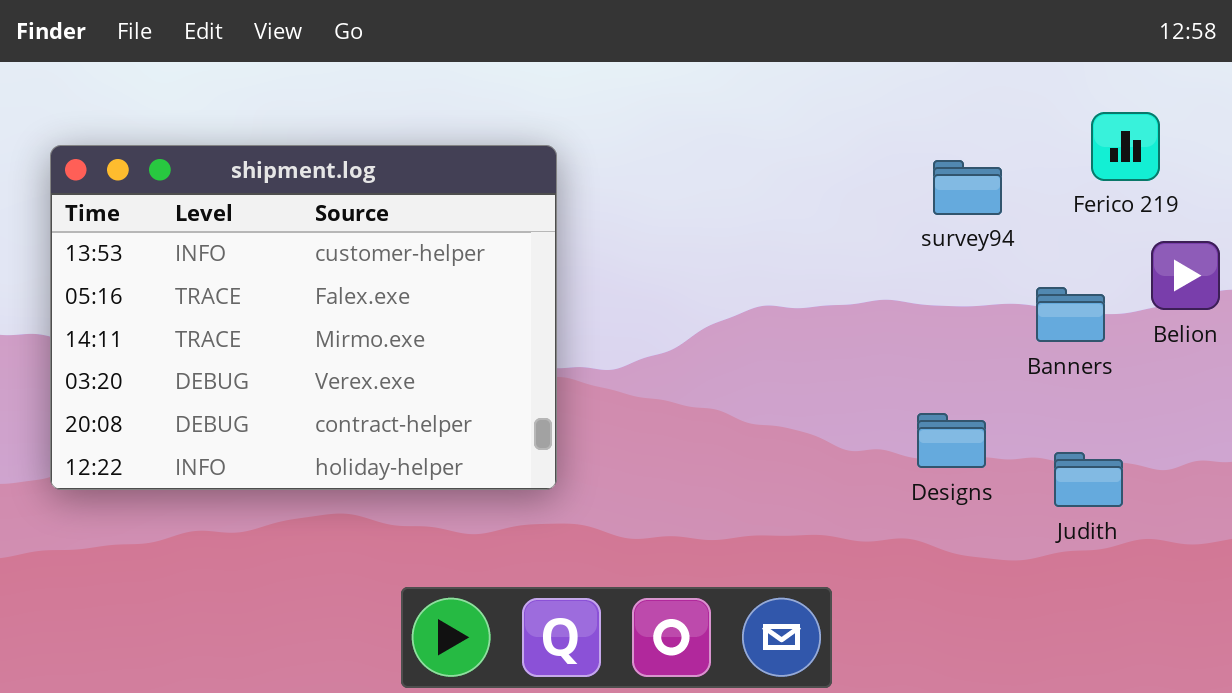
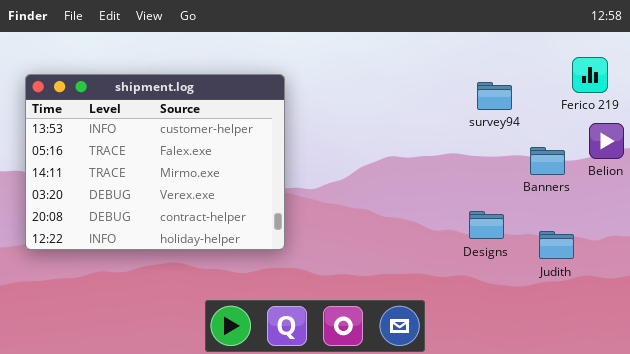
Ferico 219: [1091,112,1160,181] -> [572,57,608,93], moved

